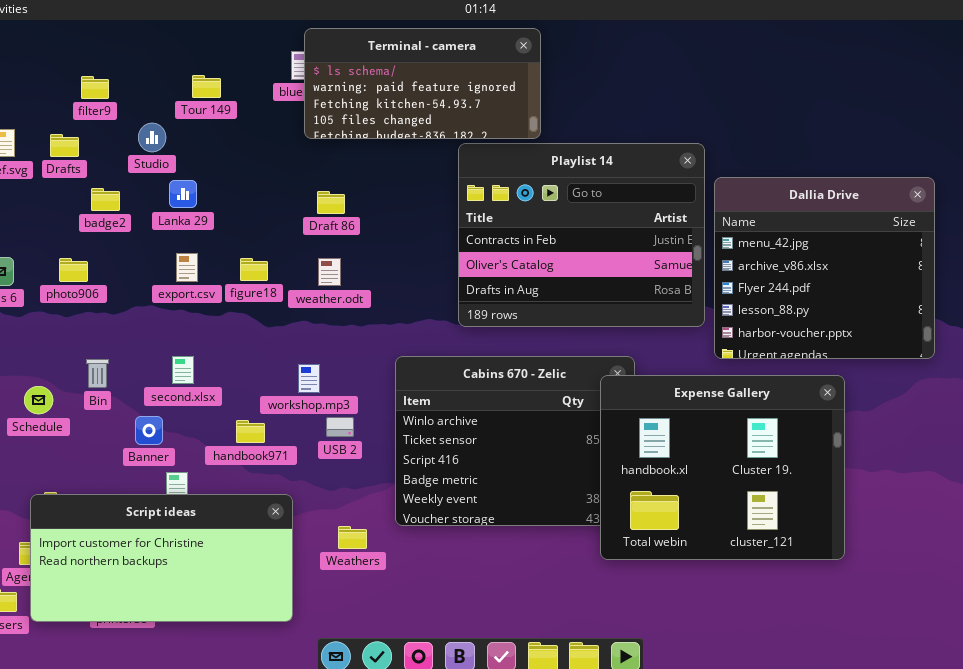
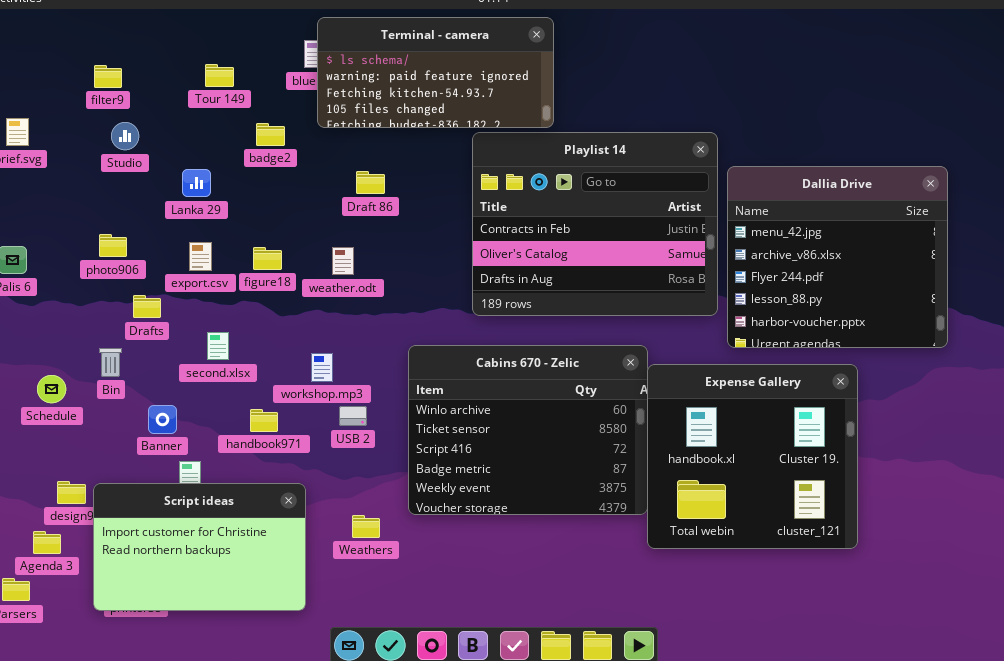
Studio: [138,123,166,152] -> [111,122,139,150], moved
Drafts: [50,134,79,157] -> [133,295,161,318], moved
badge2: [91,188,120,211] -> [256,123,285,146], moved
Draft 86: [317,191,345,214] -> [356,171,385,194], moved
photo906: [59,258,88,282] -> [99,234,127,257], moved
second.xlsx: [172,356,194,384] -> [207,332,229,360], moved
Expense Gallery: [600,375,845,560] -> [647,364,858,549], resized
Script ideas: [30,494,293,622] -> [93,483,306,611], resized

